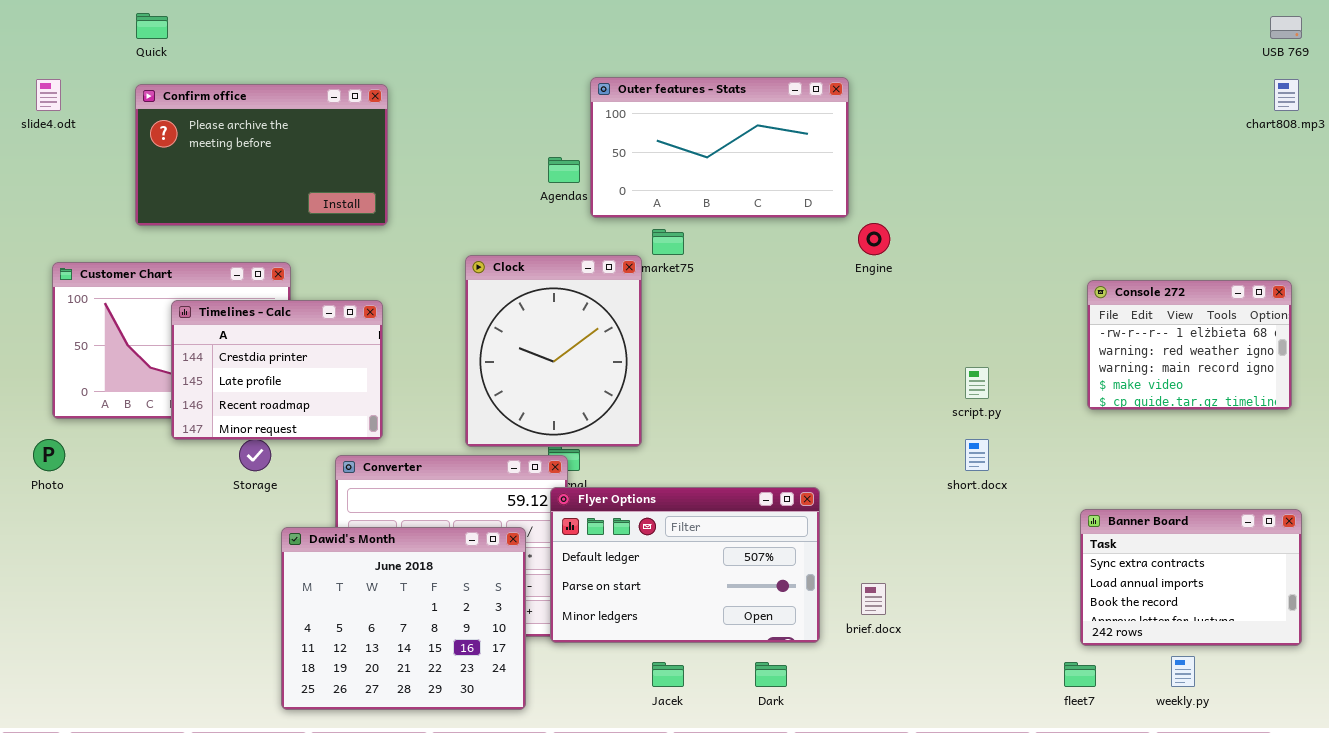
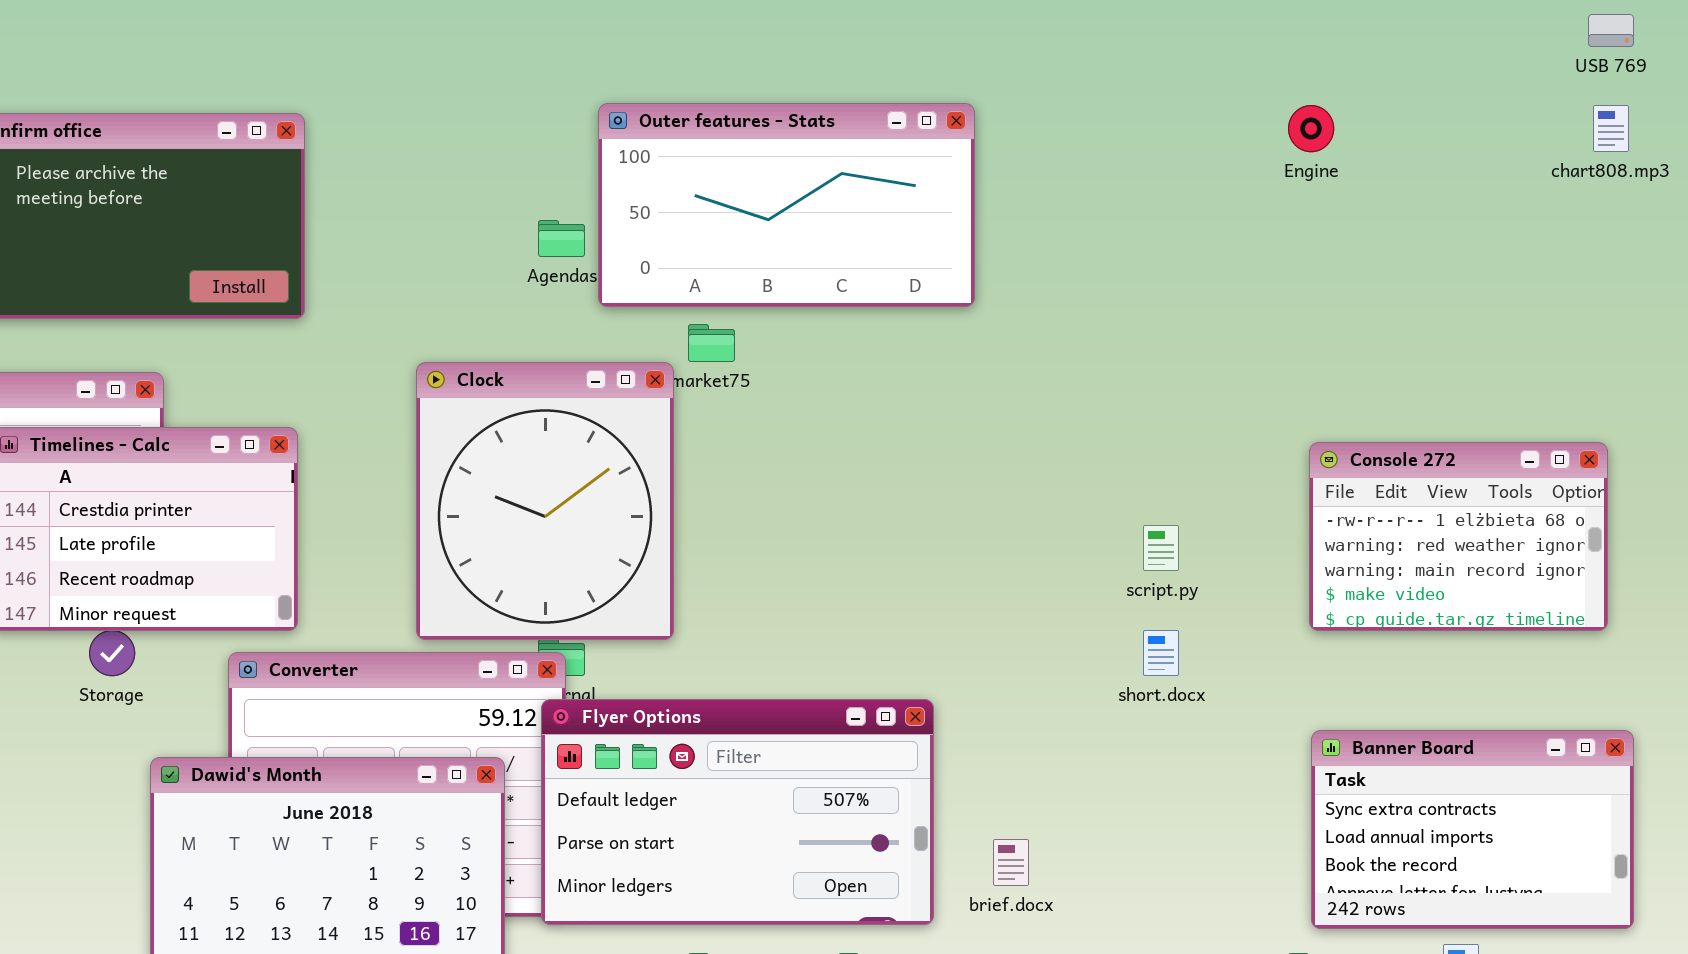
Engine: [858,223,890,255] -> [1288,105,1334,152], moved
Console 272: [1087,280,1292,410] -> [1309,442,1608,631], moved

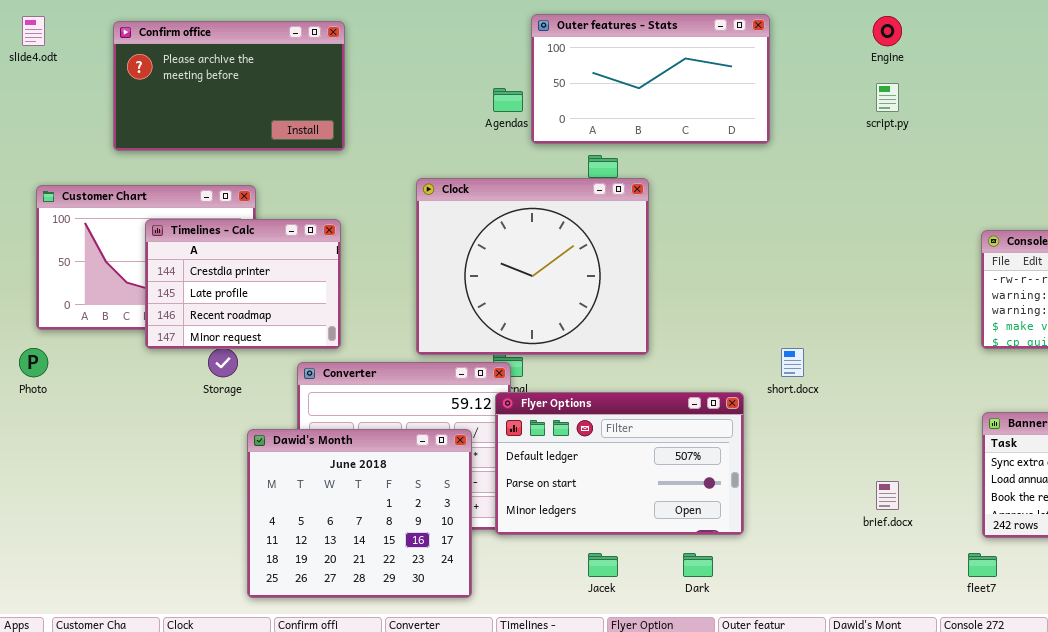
Engine: [1288,105,1334,152] -> [873,16,902,46], moved
Clock: [416,362,674,640] -> [416,178,649,355], resized
script.py: [1143,525,1179,571] -> [876,83,899,112], moved
short.docx: [1143,630,1179,676] -> [781,348,804,377], moved
brief.docx: [993,839,1029,886] -> [876,481,899,510], moved

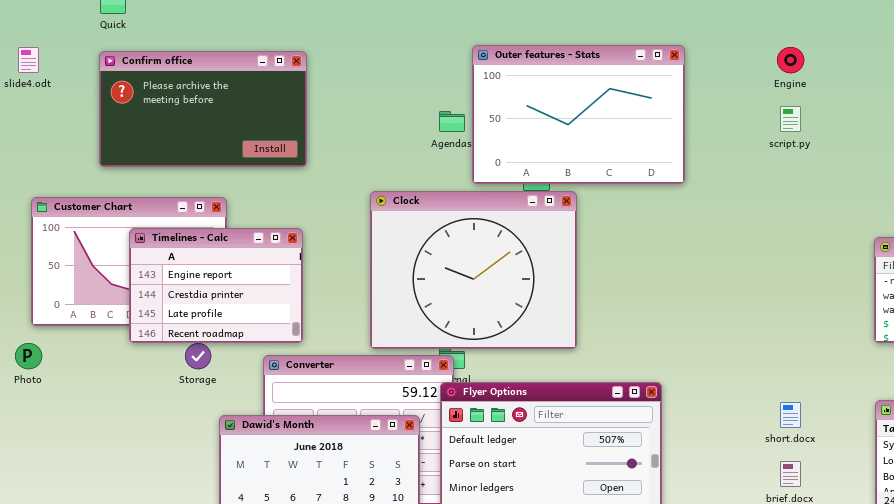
Outer features - Stats: [531,14,770,144] -> [472,45,685,184], resized
Timelines - Calc: [145,219,341,349] -> [129,228,303,343], scrolled up 1 row
short.docx: [781,348,804,377] -> [780,402,801,428], moved

